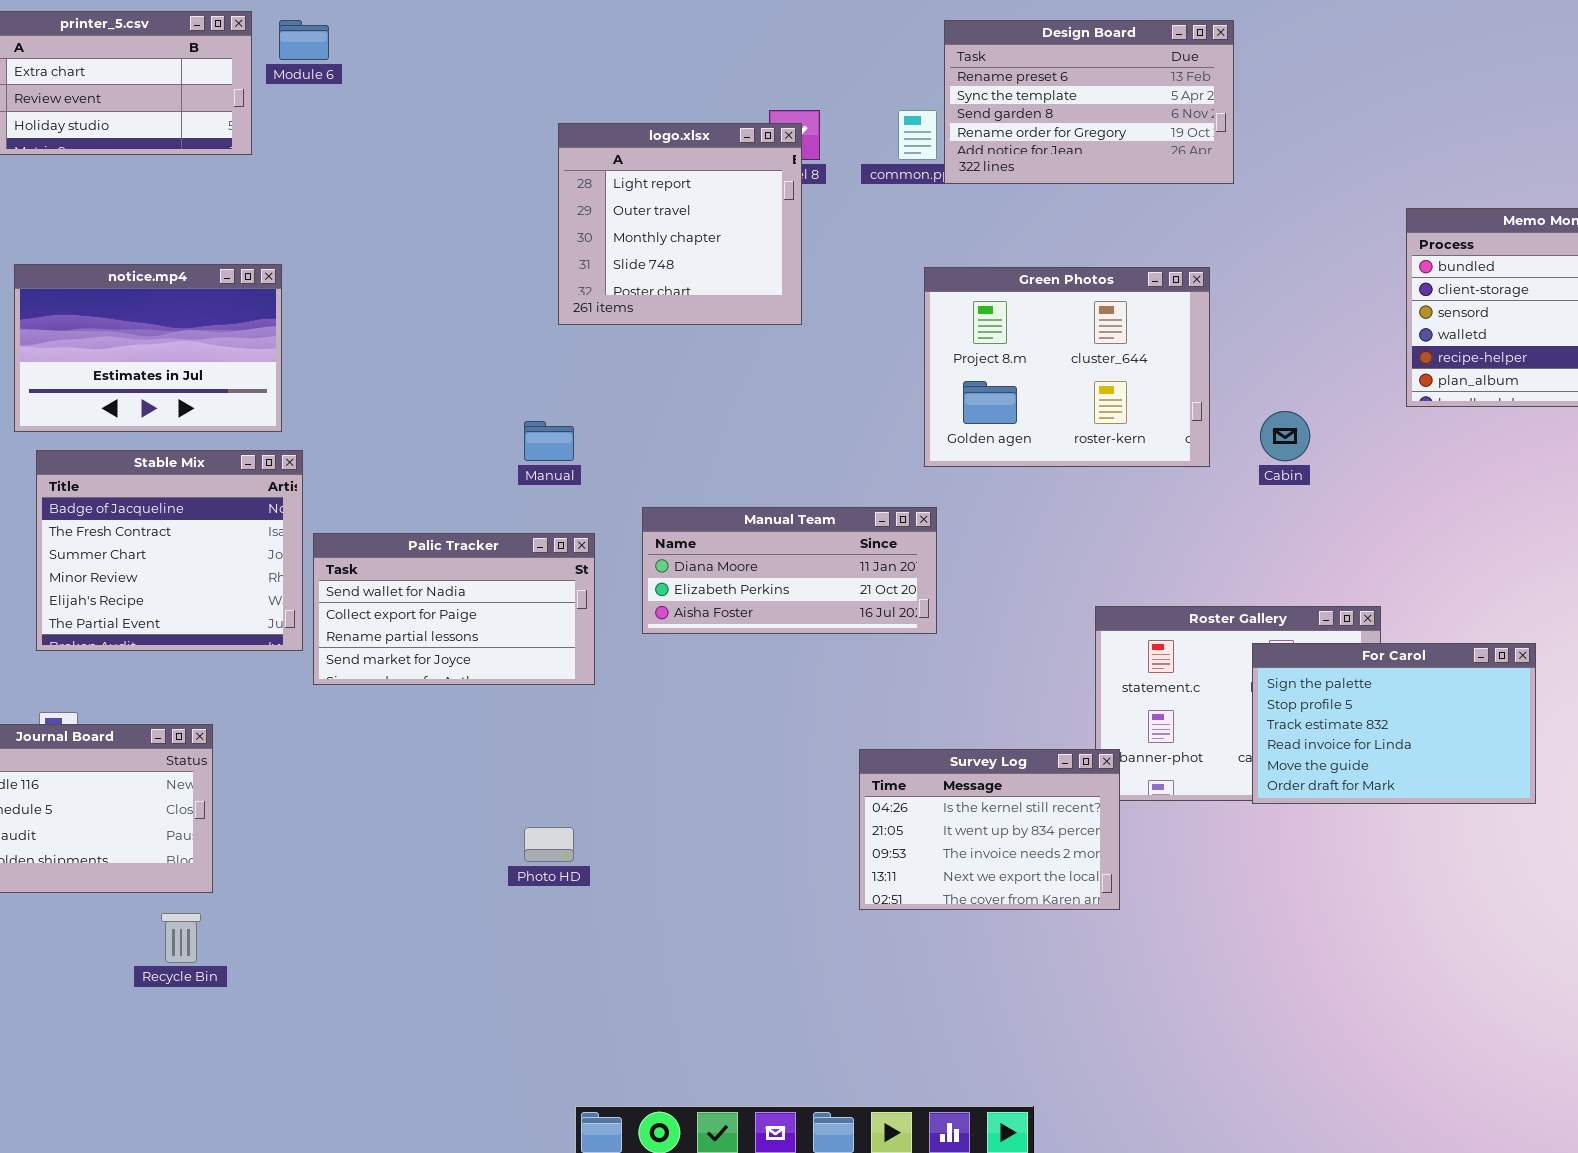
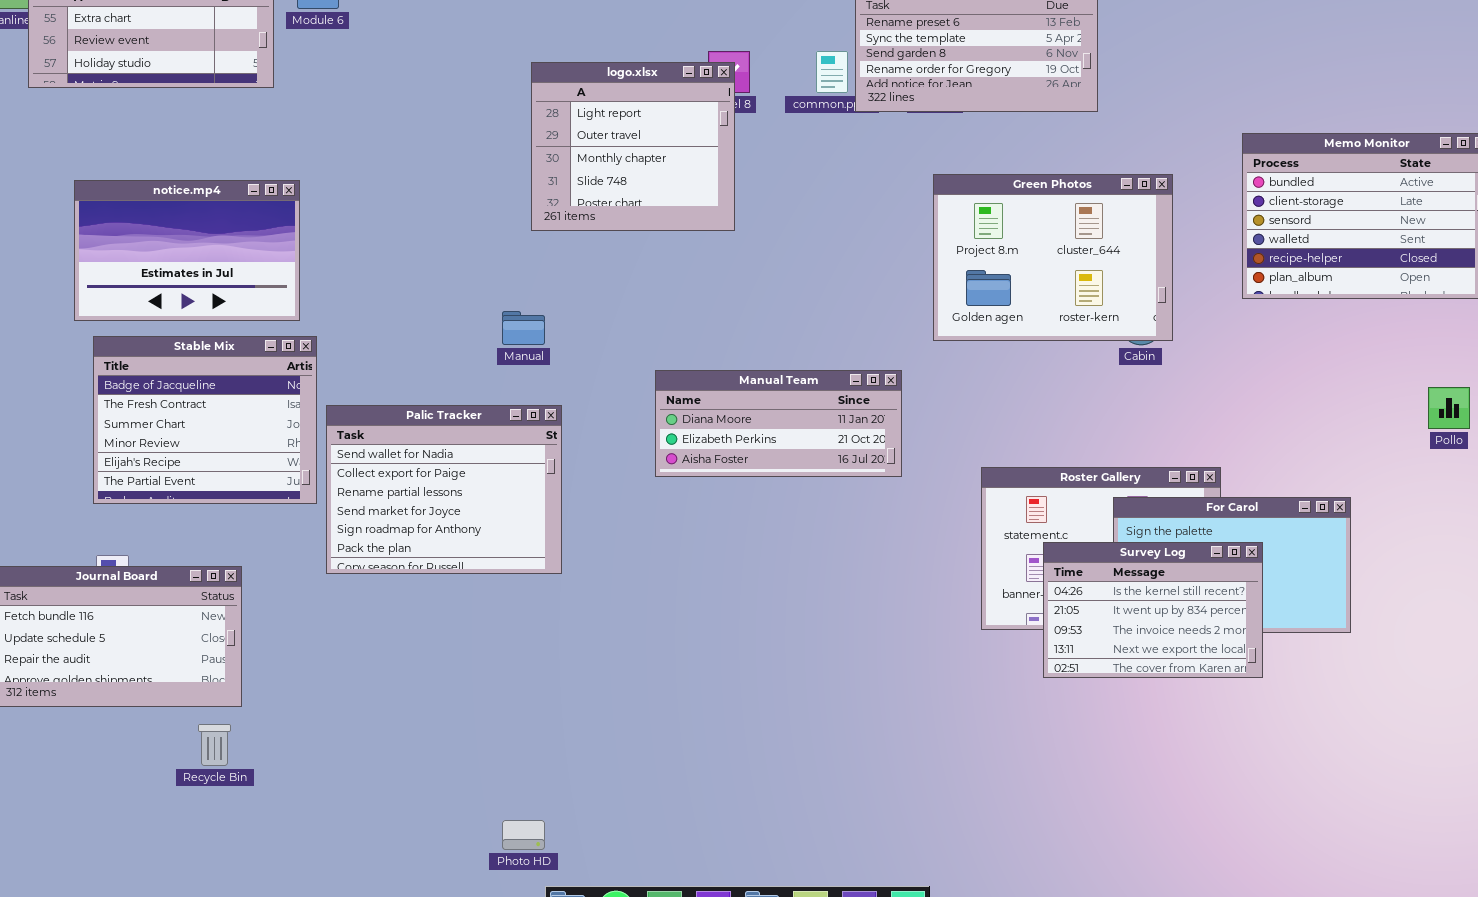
Green Photos: [924,267,1210,467] -> [933,174,1173,341], moved
Manual Team: [642,507,937,634] -> [655,370,902,477], moved
Palic Tracker: [313,533,595,685] -> [326,405,562,574], resized
Survey Log: [859,749,1120,910] -> [1043,542,1263,678], moved
Photo HD: [524,827,574,862] -> [502,820,545,850], moved

